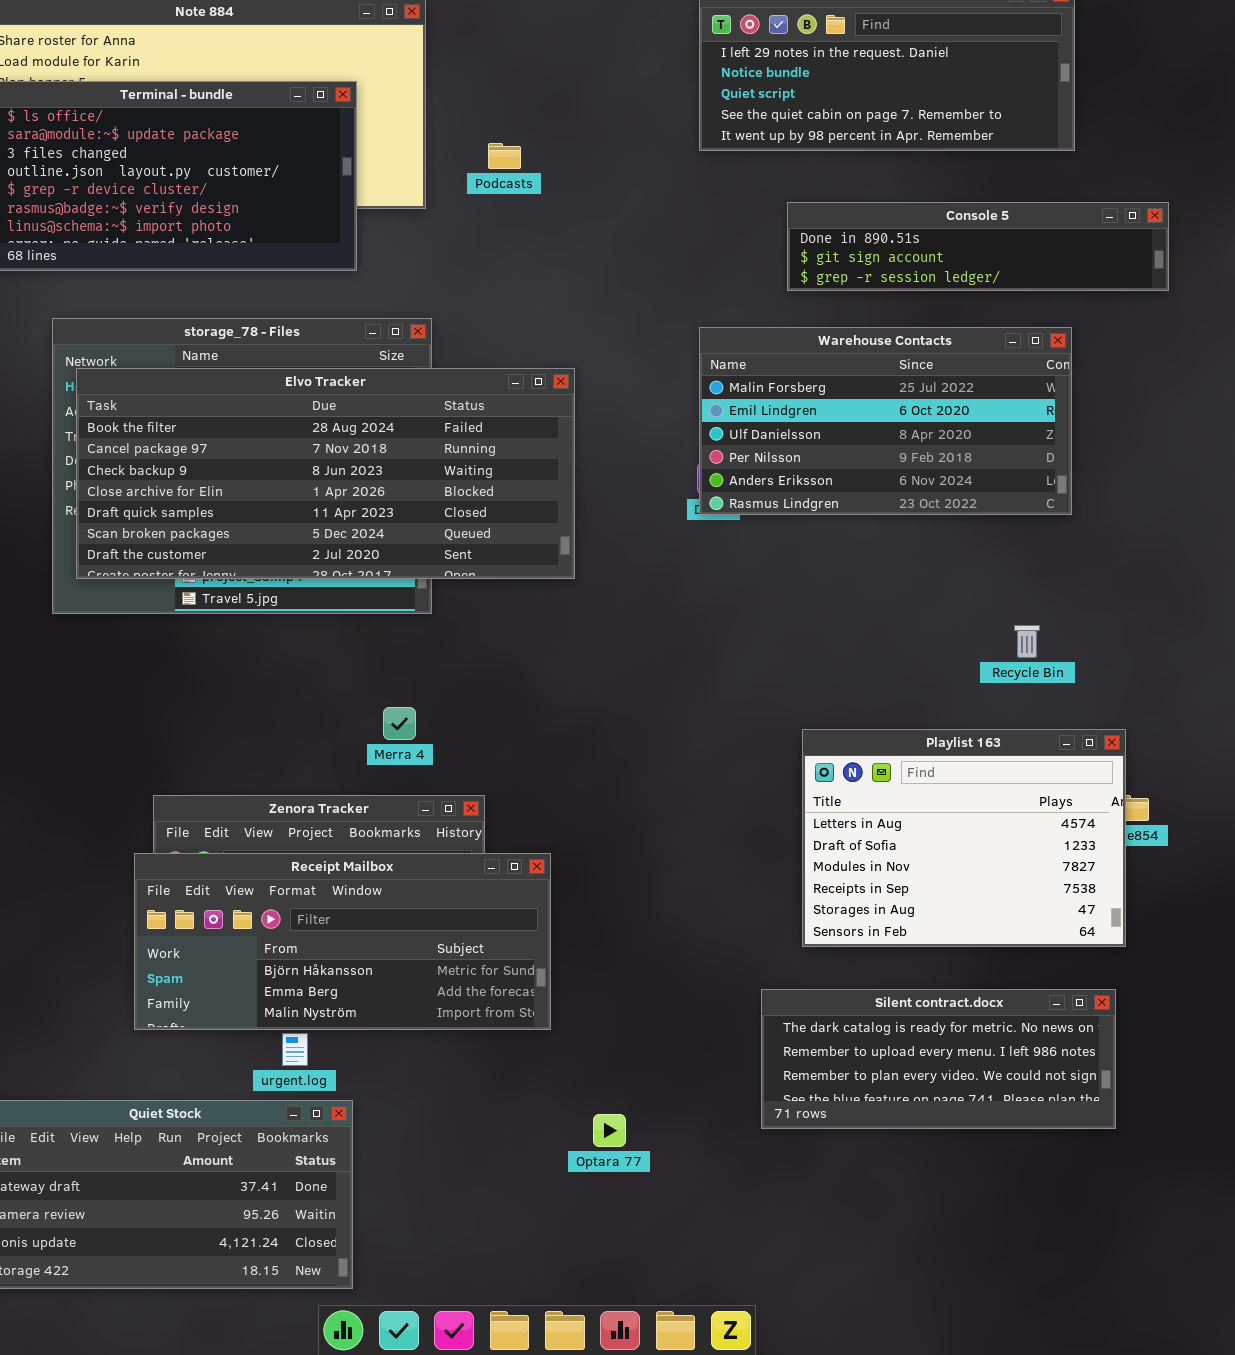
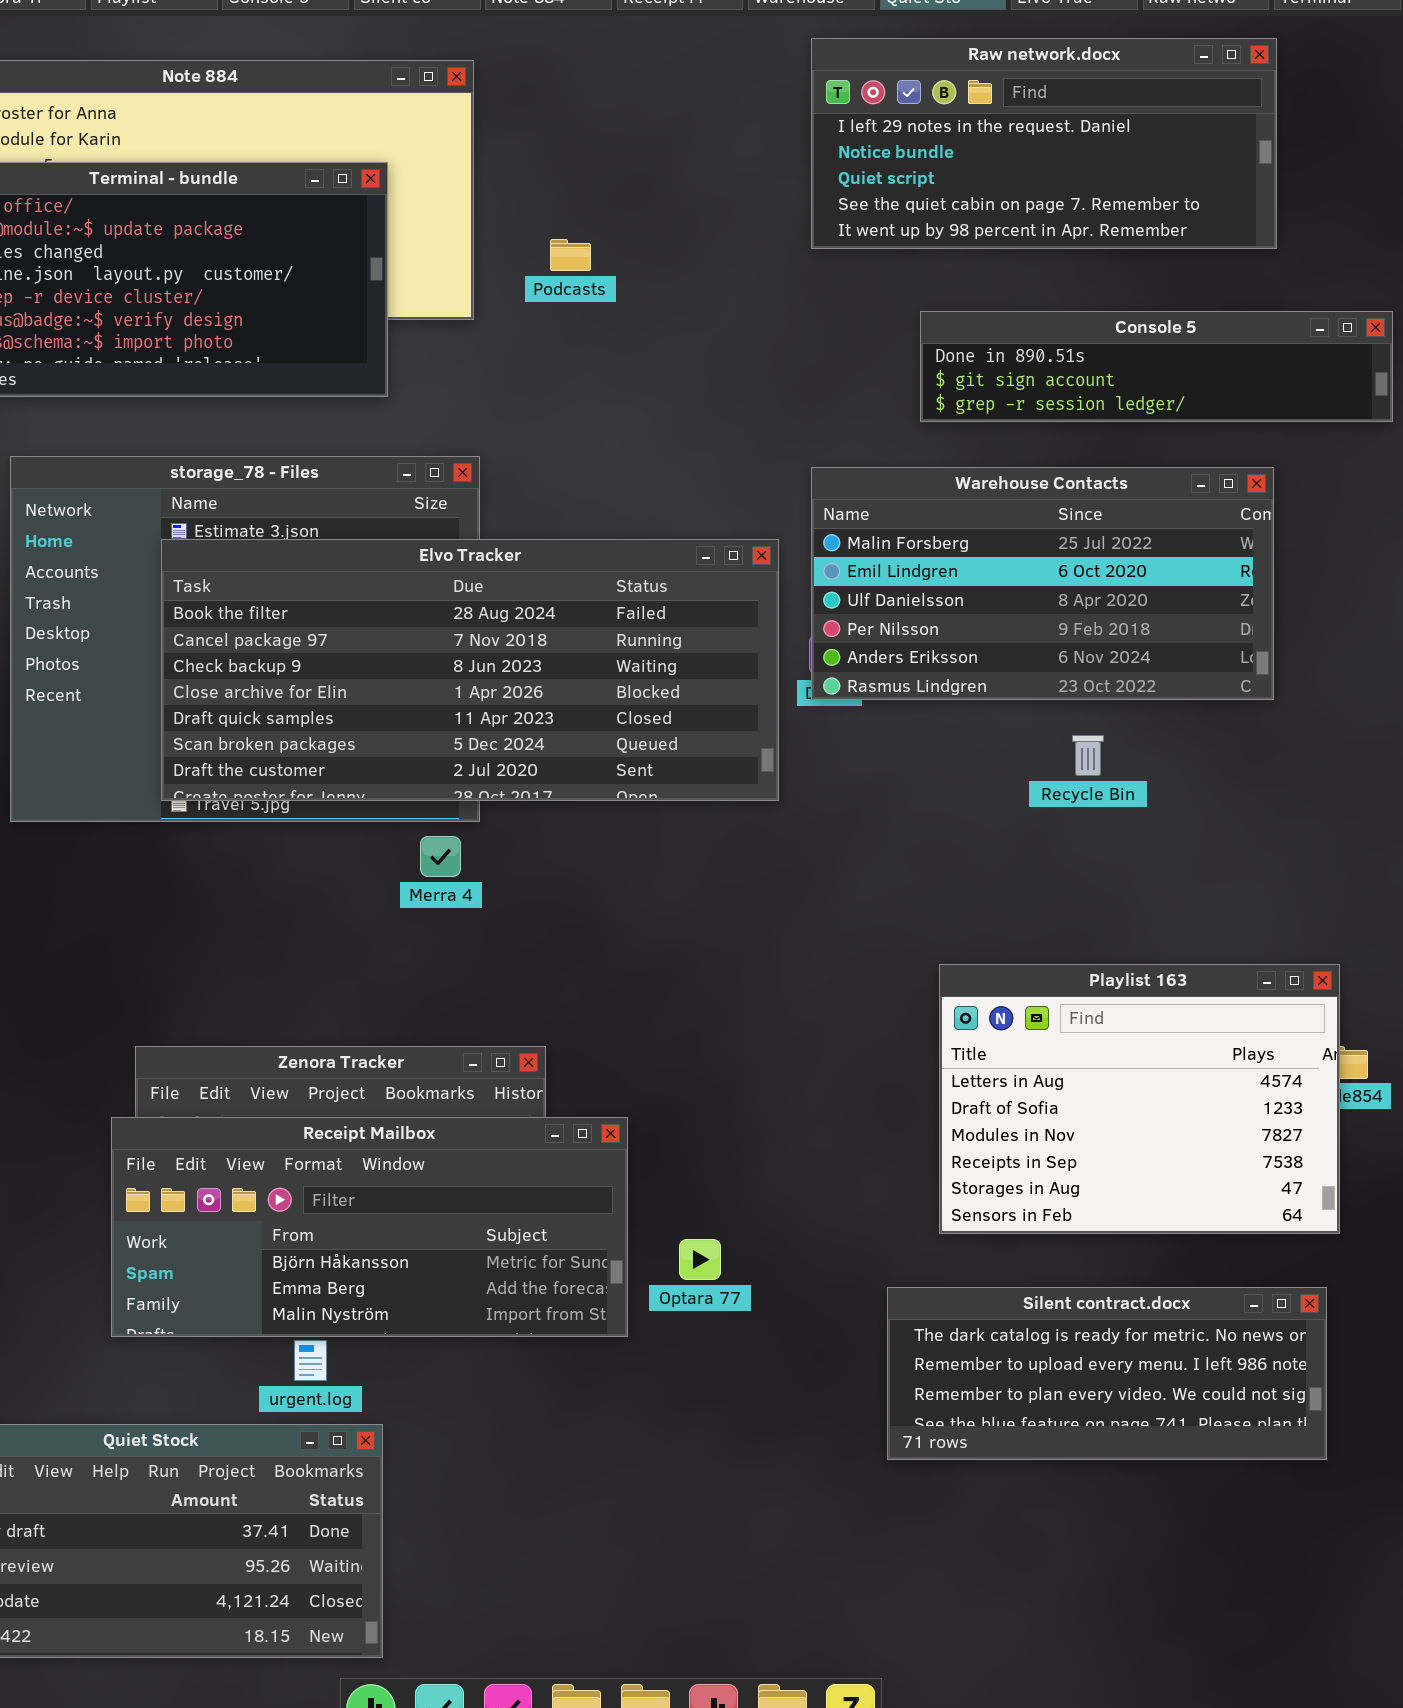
Elvo Tracker: [76,368,575,579] -> [161,539,779,801], moved
Recycle Bin: [1014,625,1040,658] -> [1072,735,1104,776], moved
Merra 4: [383,707,416,740] -> [420,836,461,877], moved
Optara 77: [593,1114,626,1147] -> [679,1239,721,1280], moved

